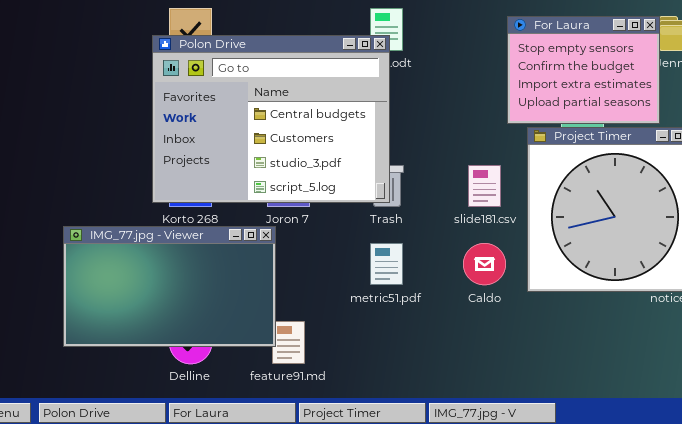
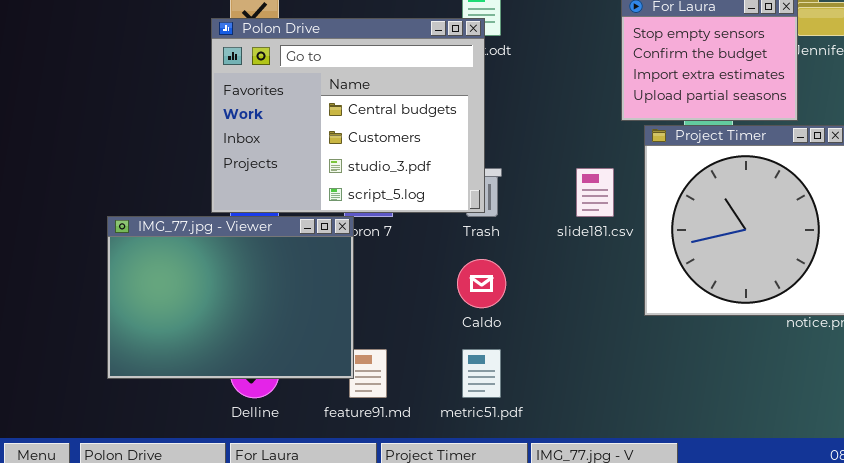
IMG_77.jpg - Viewer: [63,226,276,347] -> [107,216,354,379], resized
metric51.pdf: [370,243,403,285] -> [462,349,501,398], moved
Caldo: [463,243,506,285] -> [457,259,506,308], moved

